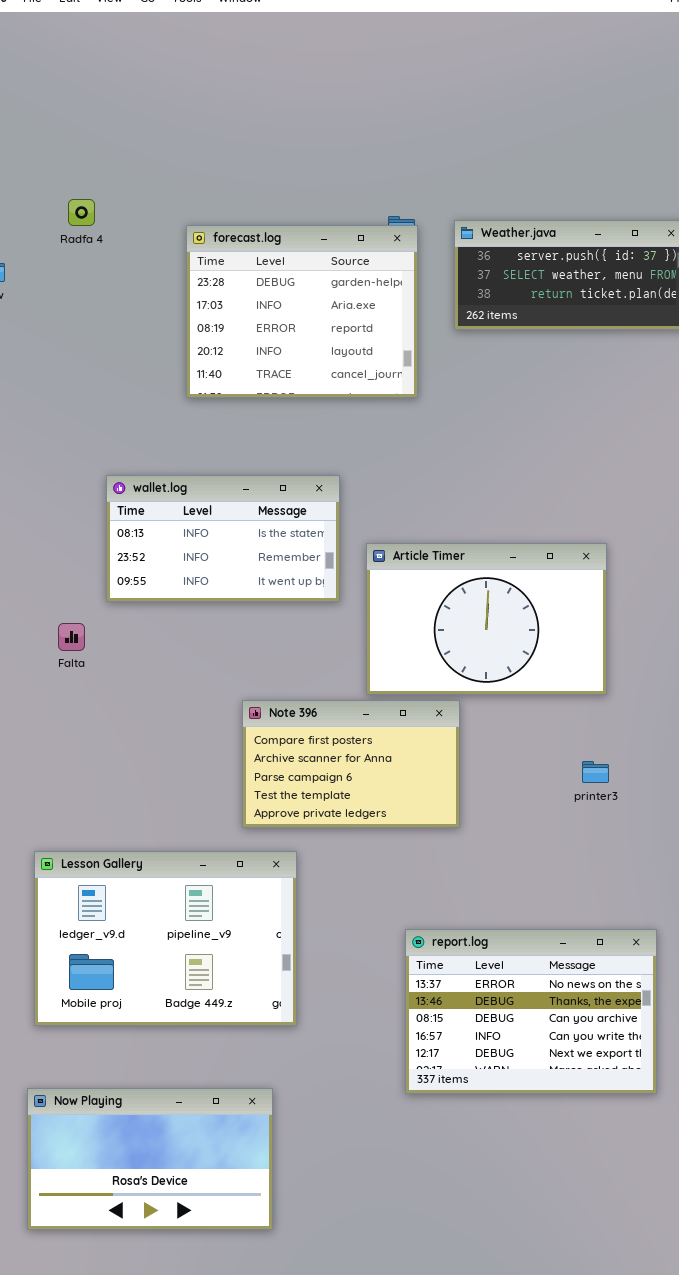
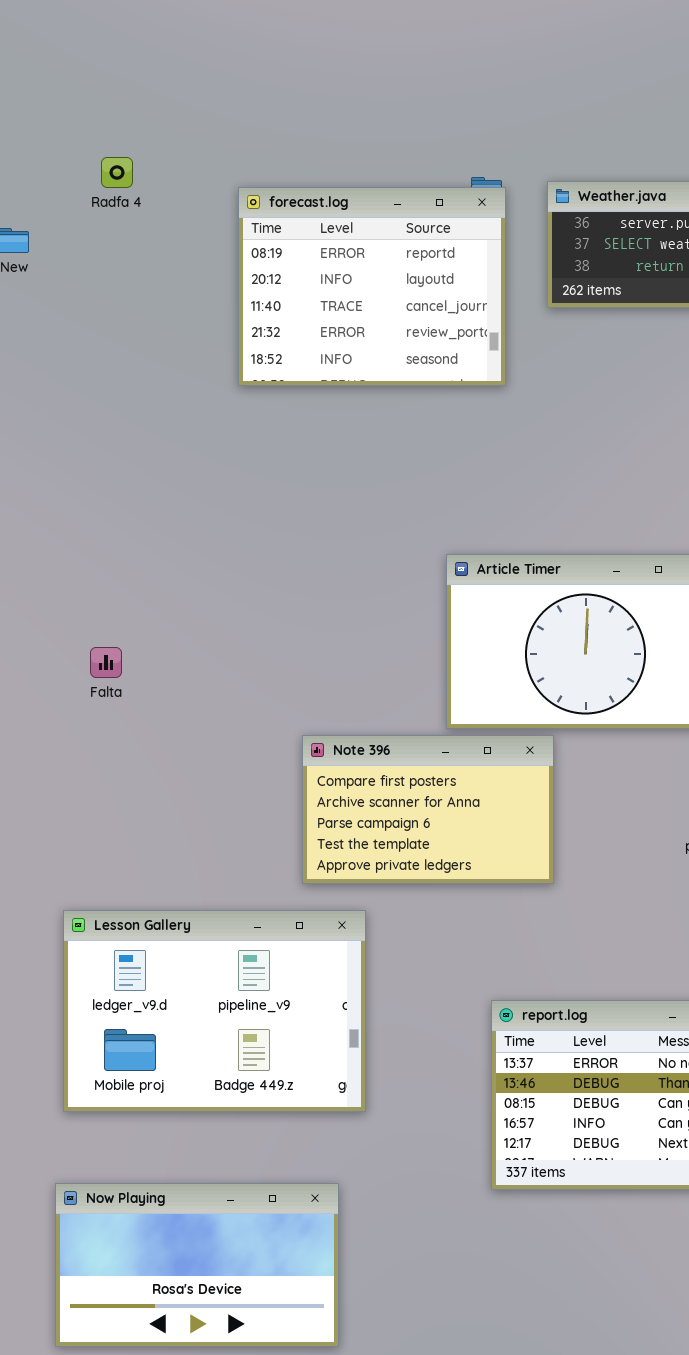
forecast.log: [186,225,418,398] -> [238,187,506,386], scrolled down 2 rows
wallet.log: [106,475,340,602] -> none, closed

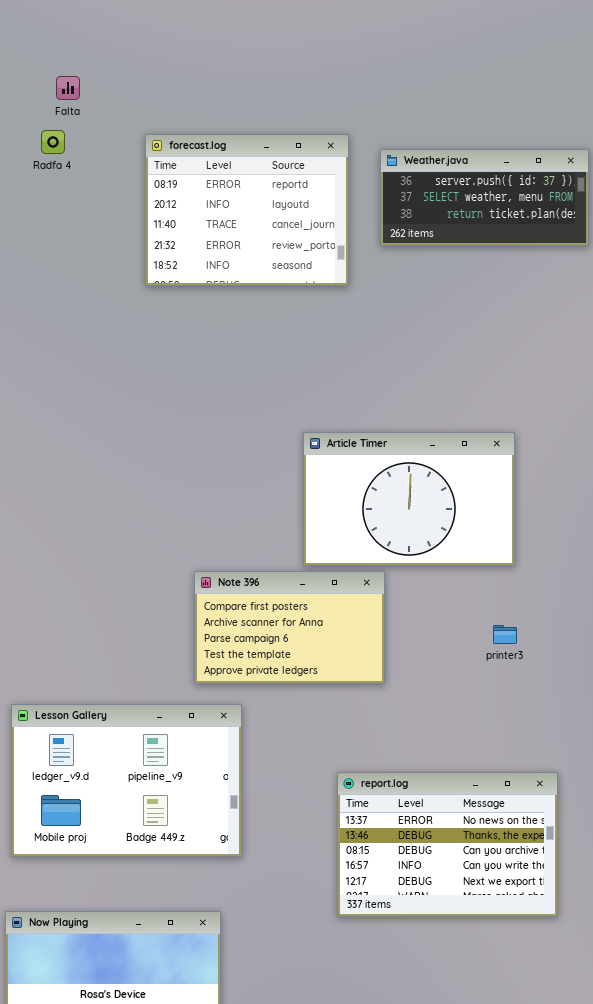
forecast.log: [238,187,506,386] -> [145,134,349,286], moved
Falta: [90,647,122,678] -> [56,76,80,100], moved

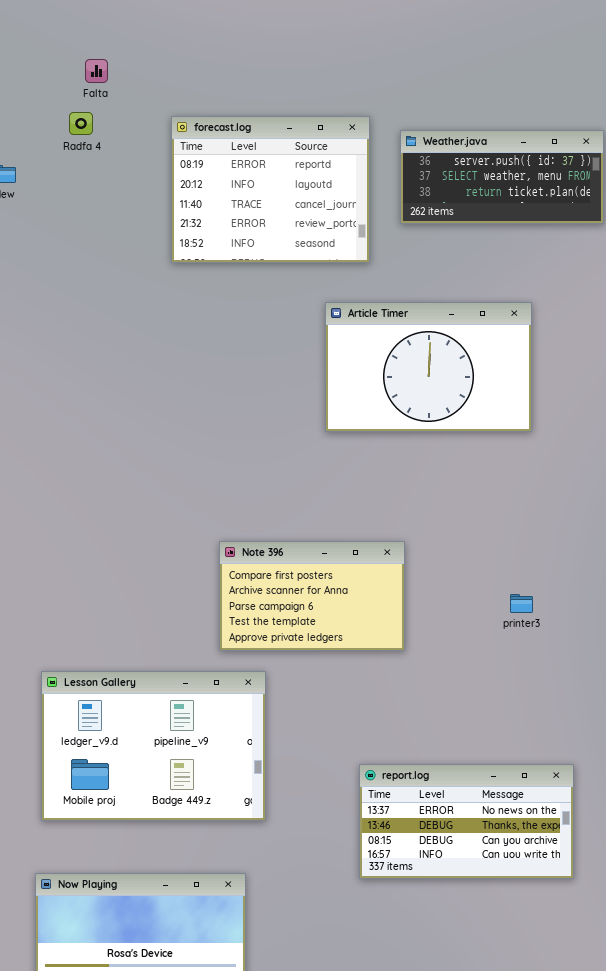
Article Timer: [303,432,515,566] -> [325,302,532,432], moved
report.log: [337,772,558,917] -> [359,764,574,879], resized

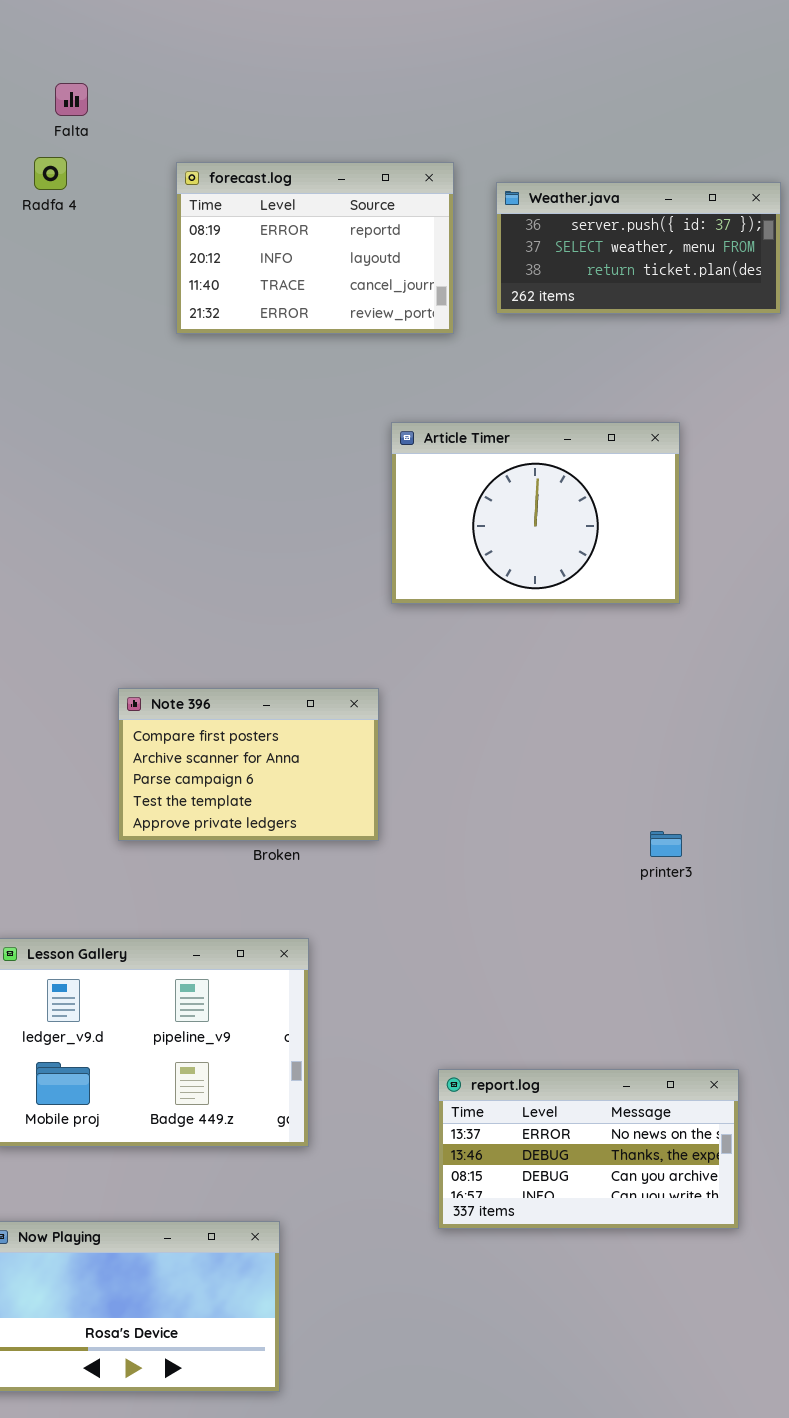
forecast.log: [171,116,370,263] -> [176,162,454,334], resized
Note 396: [219,541,405,651] -> [118,688,379,841], moved

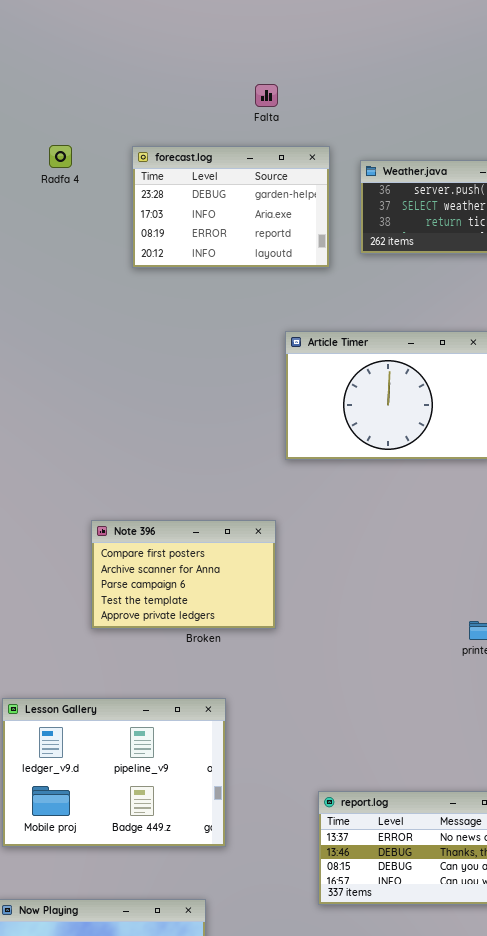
Falta: [55,83,88,116] -> [255,84,278,107], moved
Radfa 4: [34,157,67,190] -> [49,145,72,168], moved
forecast.log: [176,162,454,334] -> [132,146,330,268], scrolled up 2 rows

